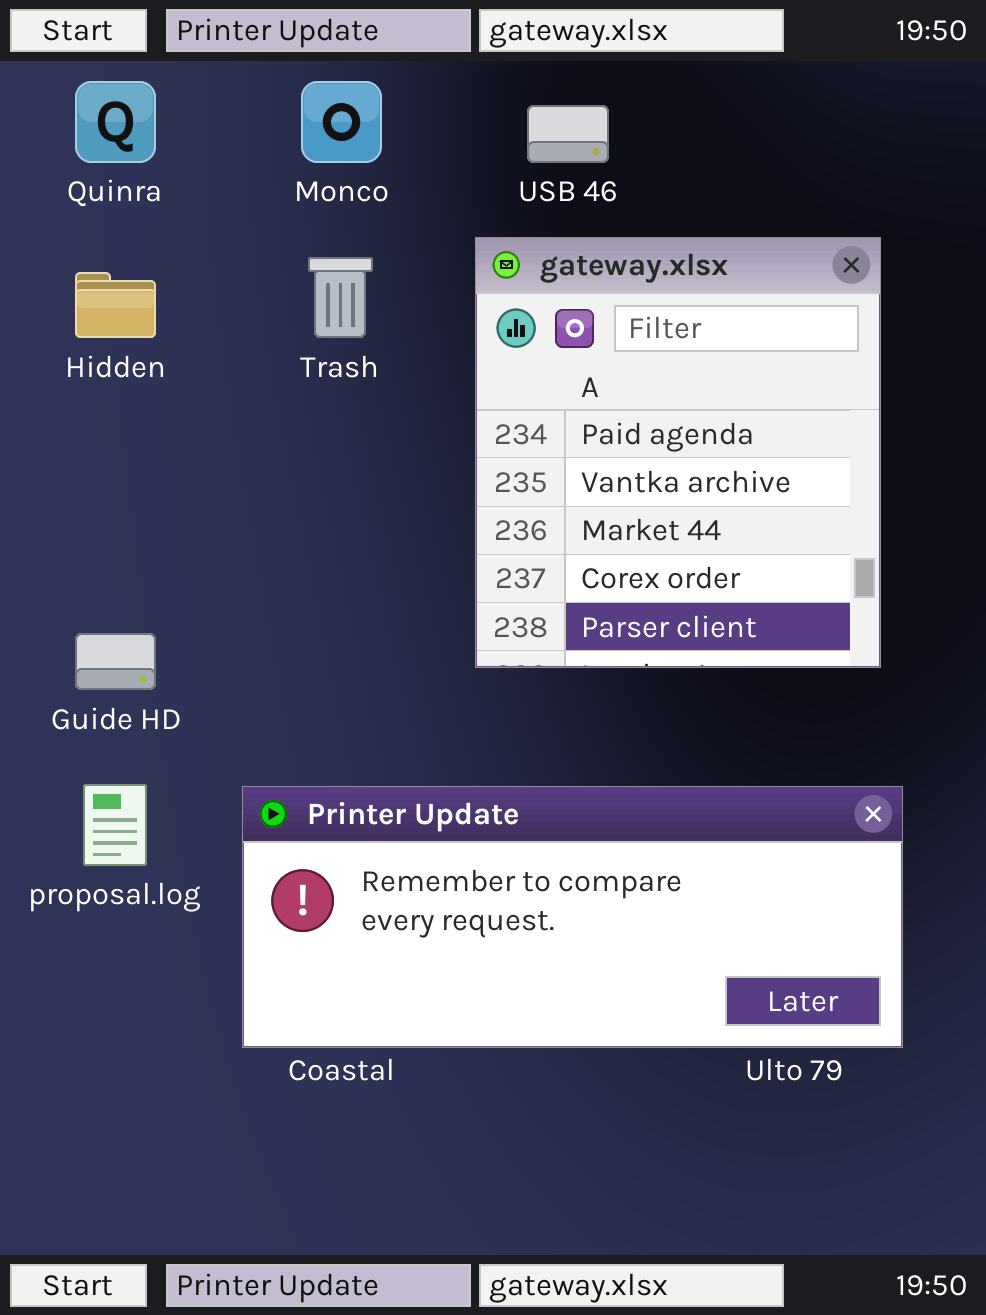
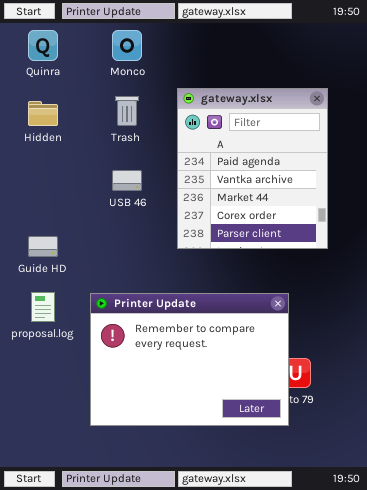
USB 46: [527,105,609,163] -> [112,170,142,191], moved
Printer Update: [242,786,903,1048] -> [90,293,289,426], resized

